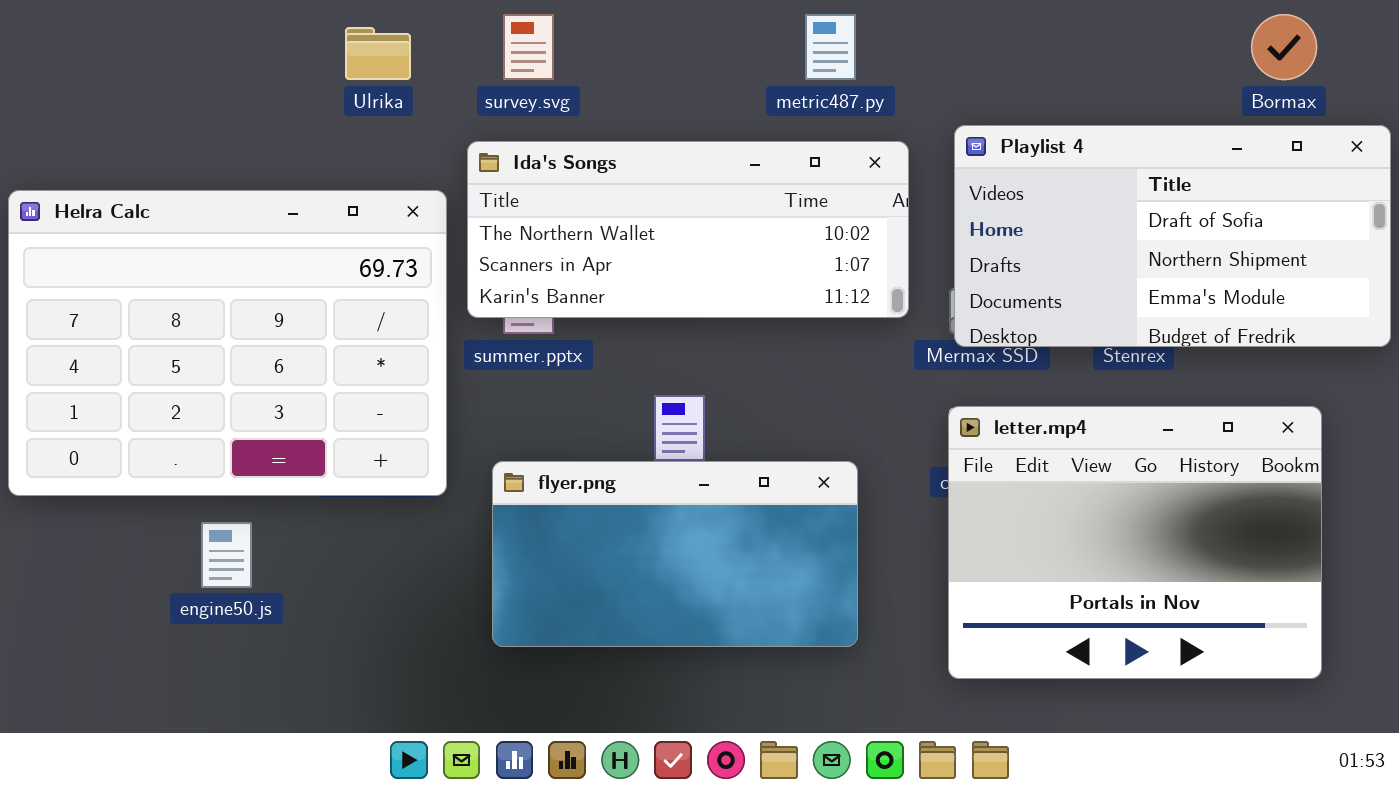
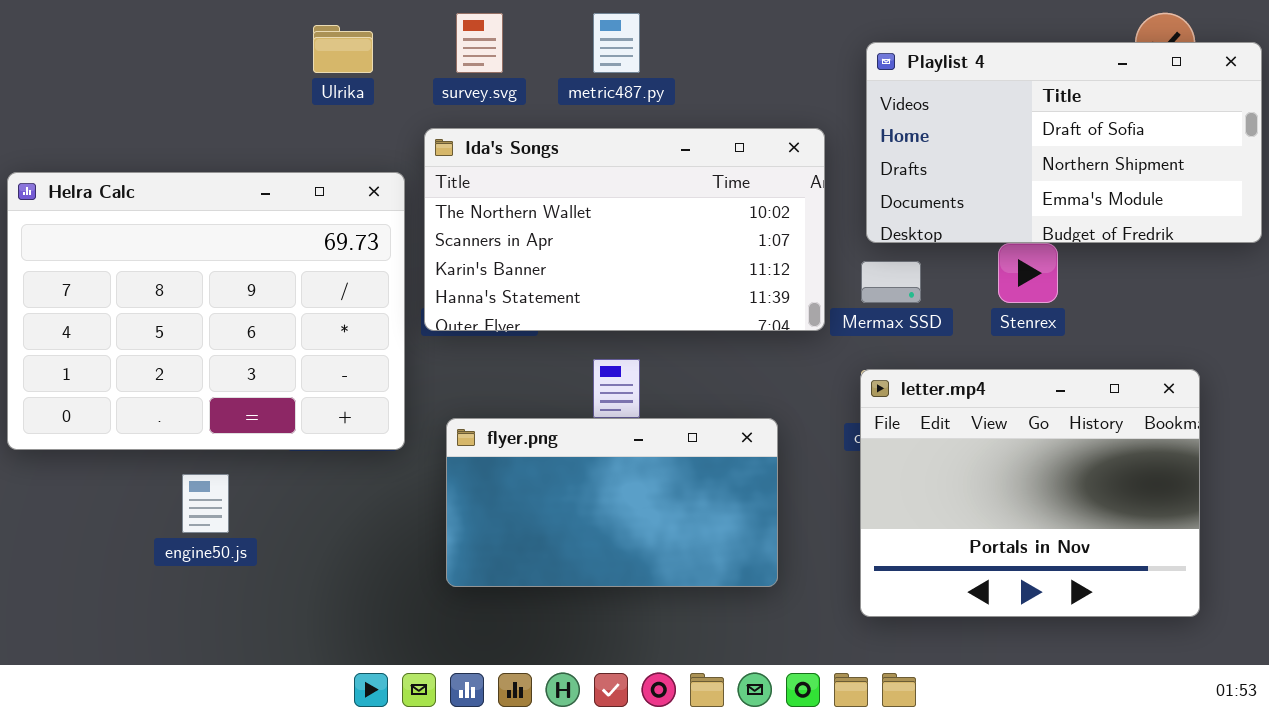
metric487.py: [805,14,856,80] -> [593,13,640,73], moved
Playlist 4: [954,125,1391,347] -> [866,42,1262,243], moved
Ida's Songs: [467,141,909,318] -> [424,128,825,331], resized

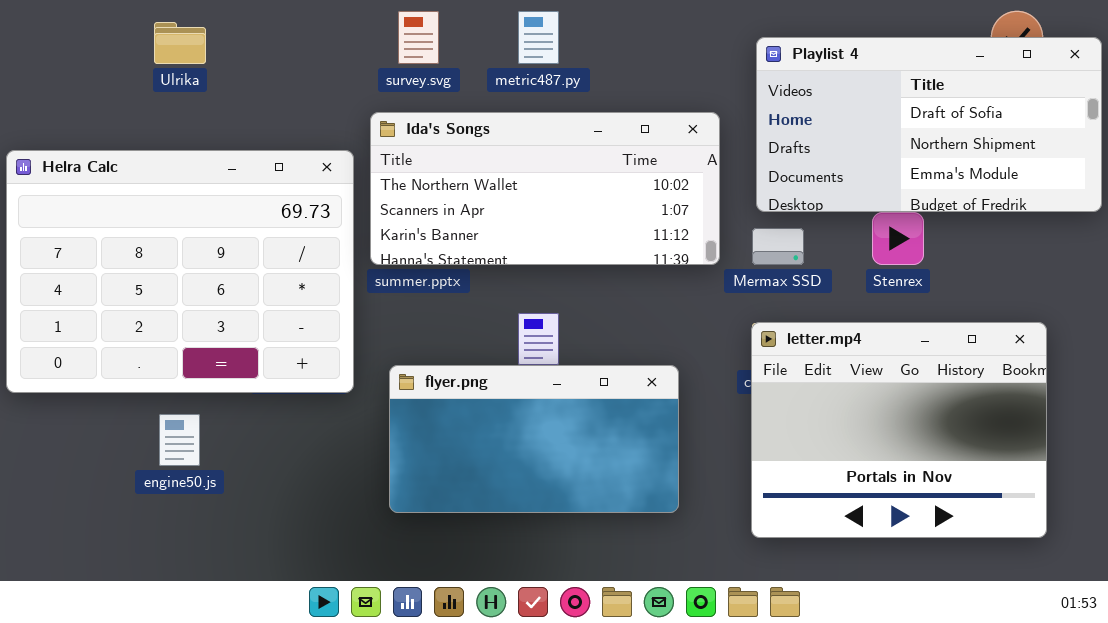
Ulrika: [313,25,373,73] -> [154,22,206,64], moved
Ida's Songs: [424,128,825,331] -> [370,112,720,265], resized

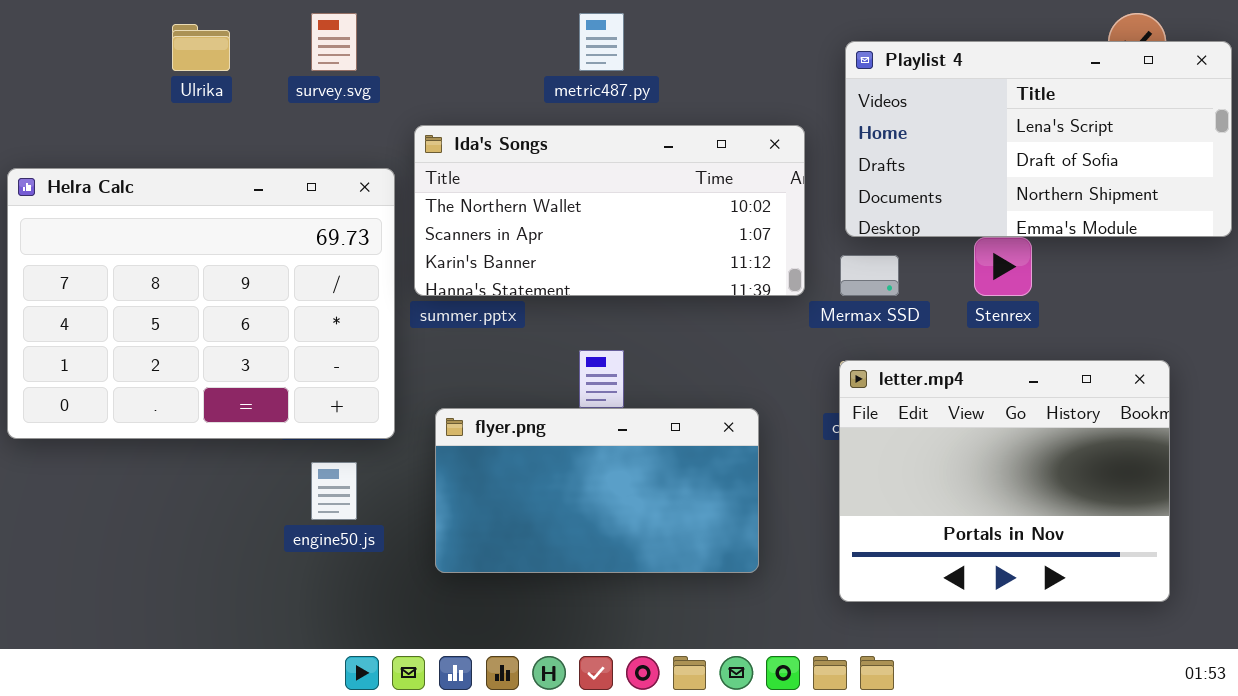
survey.svg: [398,11,439,64] -> [311,13,357,71], moved
Playlist 4: [756,37,1102,212] -> [845,41,1232,237], scrolled up 1 row
engine50.js: [159,414,200,466] -> [311,462,357,520], moved

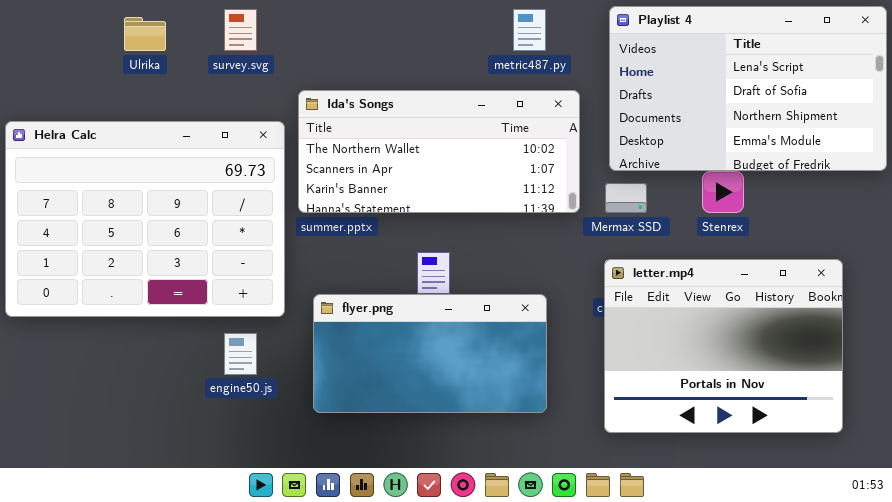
metric487.py: [579,13,624,71] -> [513,9,546,51], moved
Playlist 4: [845,41,1232,237] -> [609,6,887,171], resized

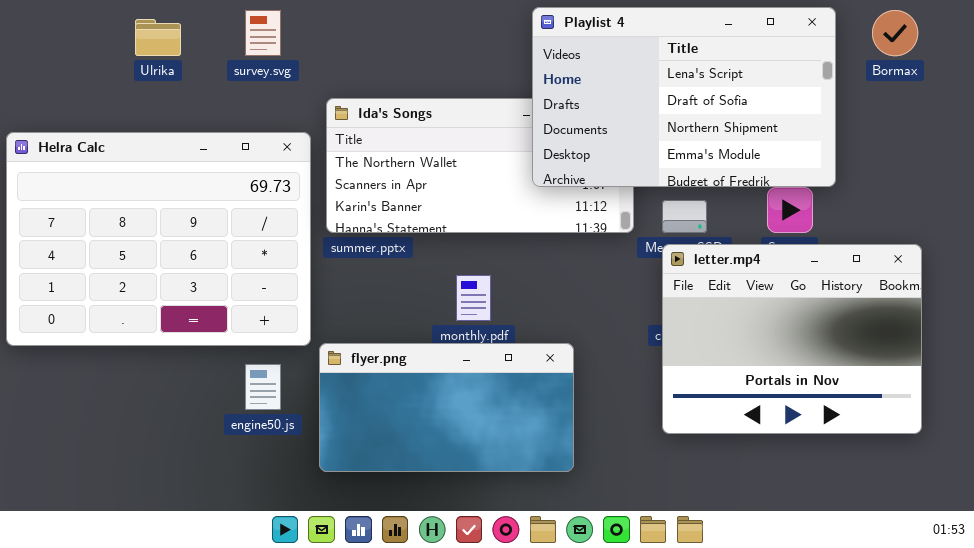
Playlist 4: [609,6,887,171] -> [532,7,836,187], moved
letter.mp4: [604,259,843,433] -> [662,244,922,434], moved
flyer.png: [313,294,547,413] -> [319,343,574,472], moved

